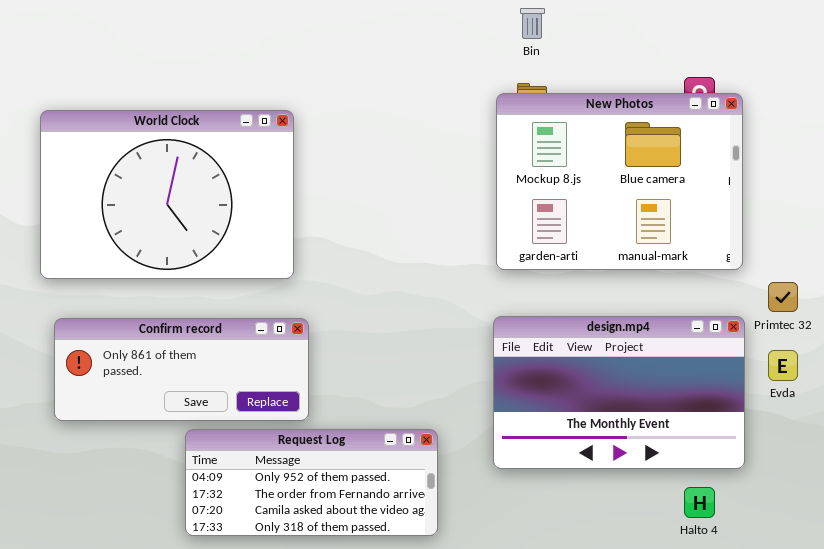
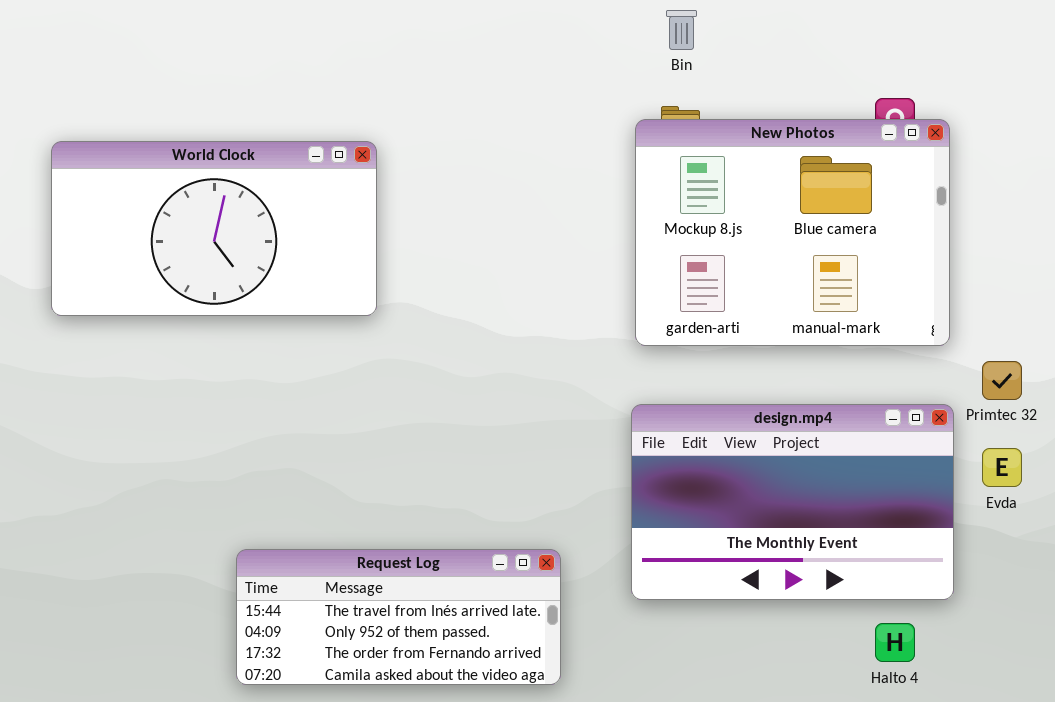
World Clock: [40,110,294,279] -> [51,141,377,316], resized
Confirm record: [54,318,309,421] -> none, closed
Request Log: [185,429,438,536] -> [236,549,561,685], scrolled up 1 row

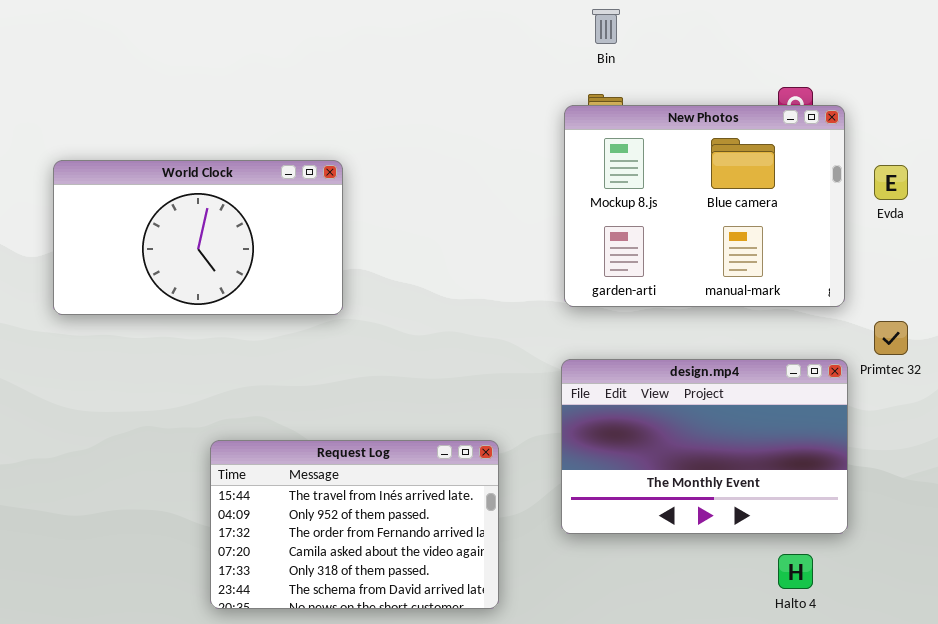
World Clock: [51,141,377,316] -> [53,160,343,315], moved
Evda: [982,448,1022,487] -> [874,165,908,200], moved
Request Log: [236,549,561,685] -> [210,440,499,609], resized

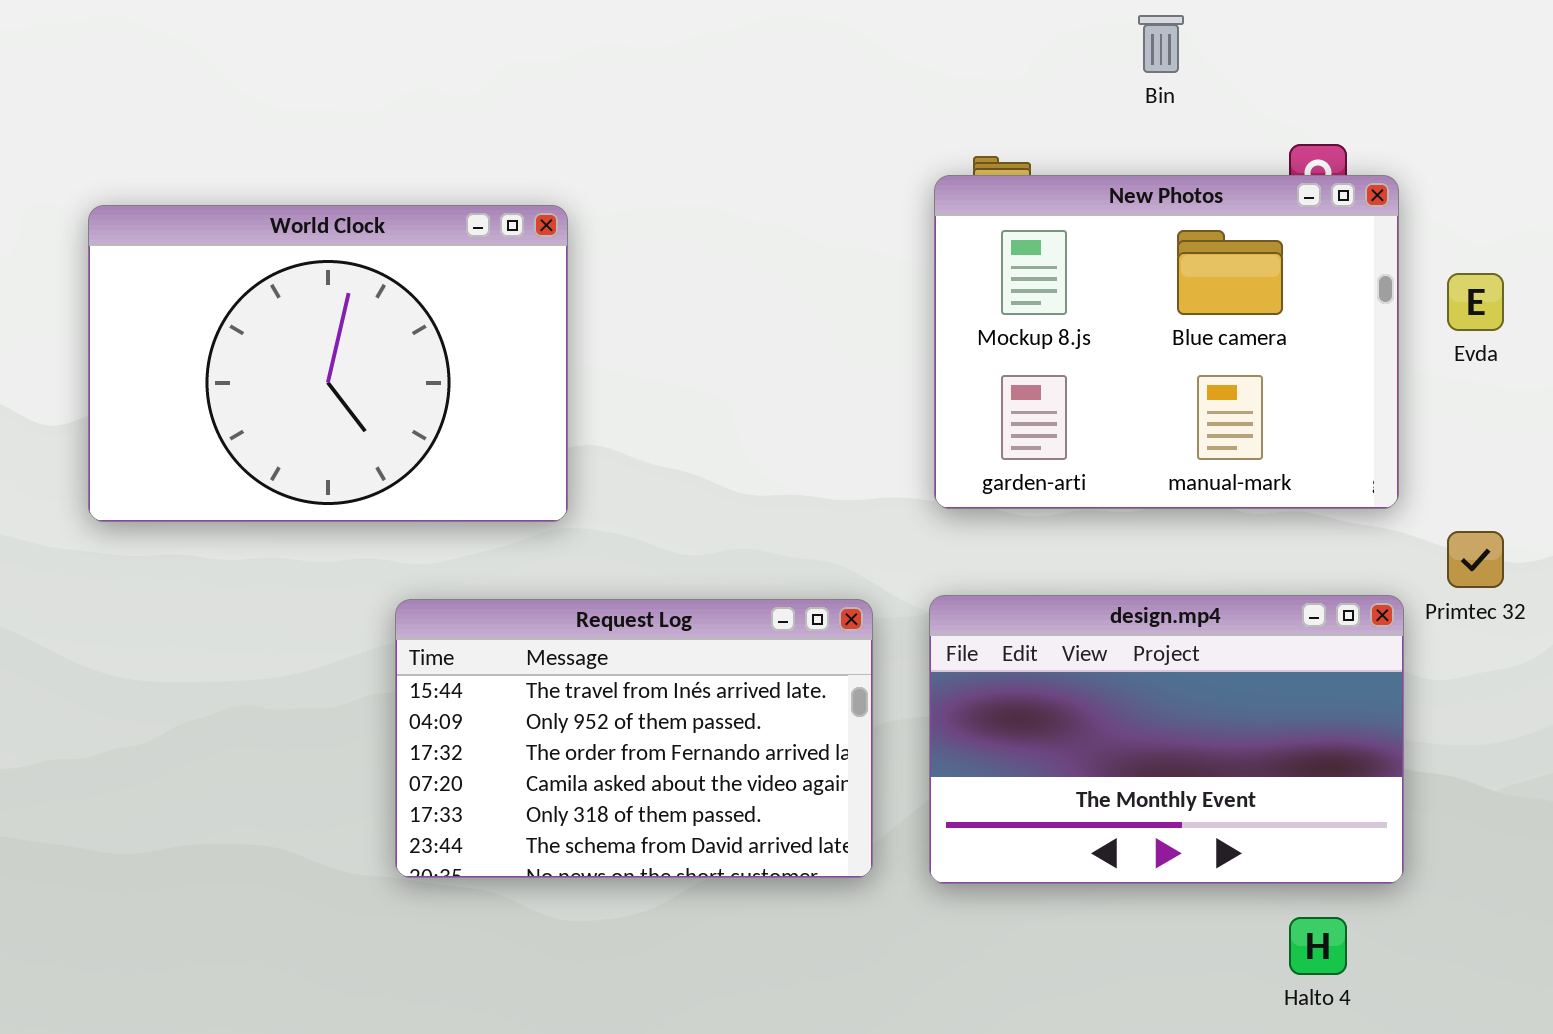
Bin: [592,9,620,44] -> [1138,15,1184,73], moved
World Clock: [53,160,343,315] -> [88,205,568,522], resized
Request Log: [210,440,499,609] -> [395,599,873,878], moved

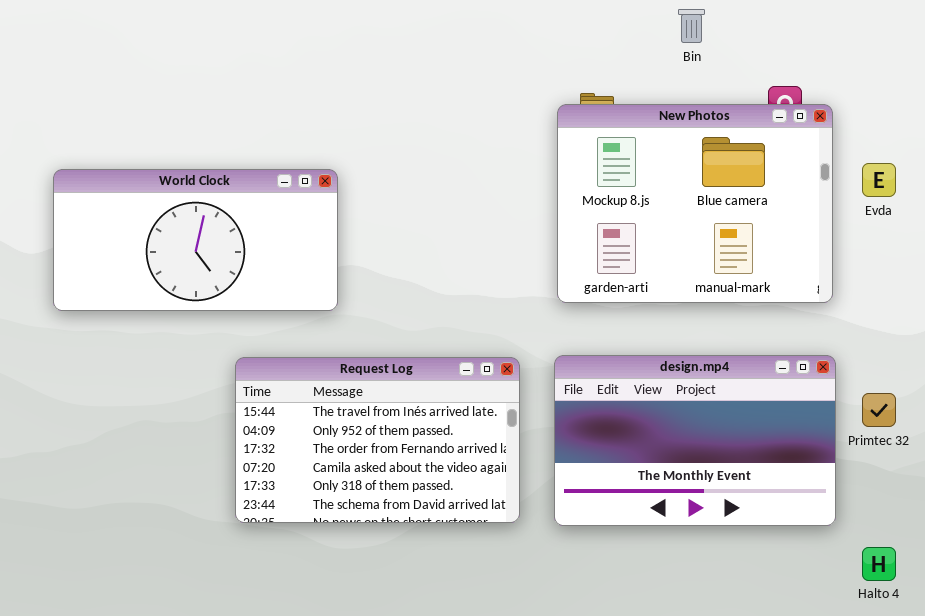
World Clock: [88,205,568,522] -> [53,169,338,311], resized
Primtec 32: [1447,531,1504,588] -> [862,393,896,427], moved
Halto 4: [1289,917,1347,975] -> [862,547,896,581], moved

